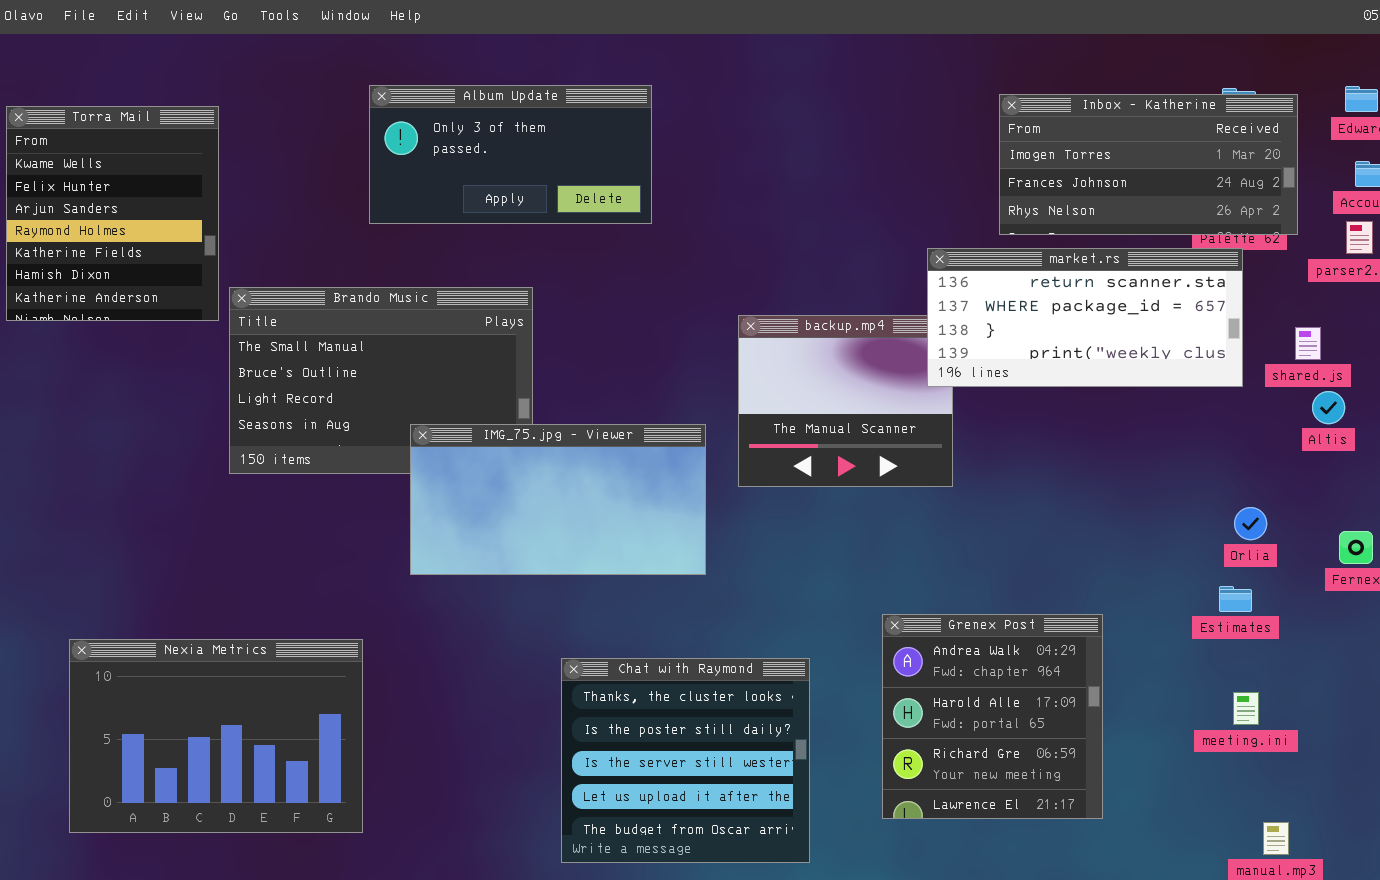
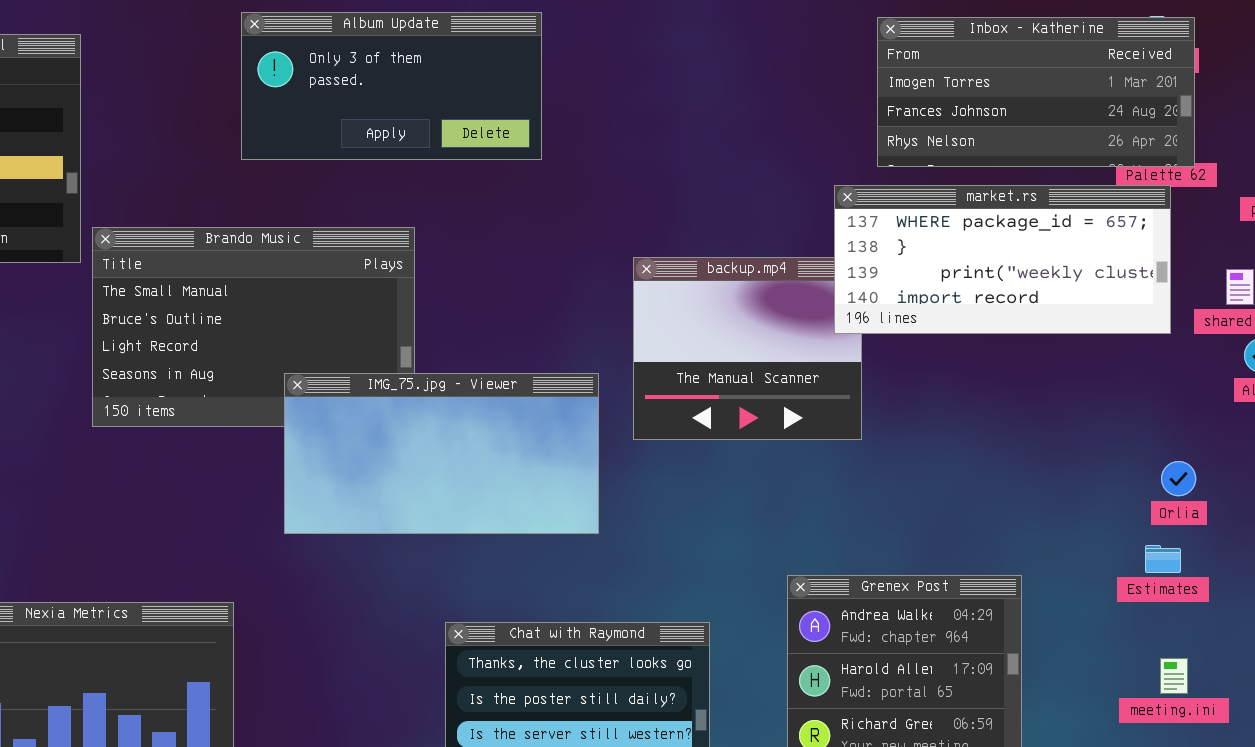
Inbox - Katherine: [999,94,1298,235] -> [877,17,1195,167], moved
market.rs: [927,248,1243,387] -> [834,185,1171,334], scrolled down 1 row

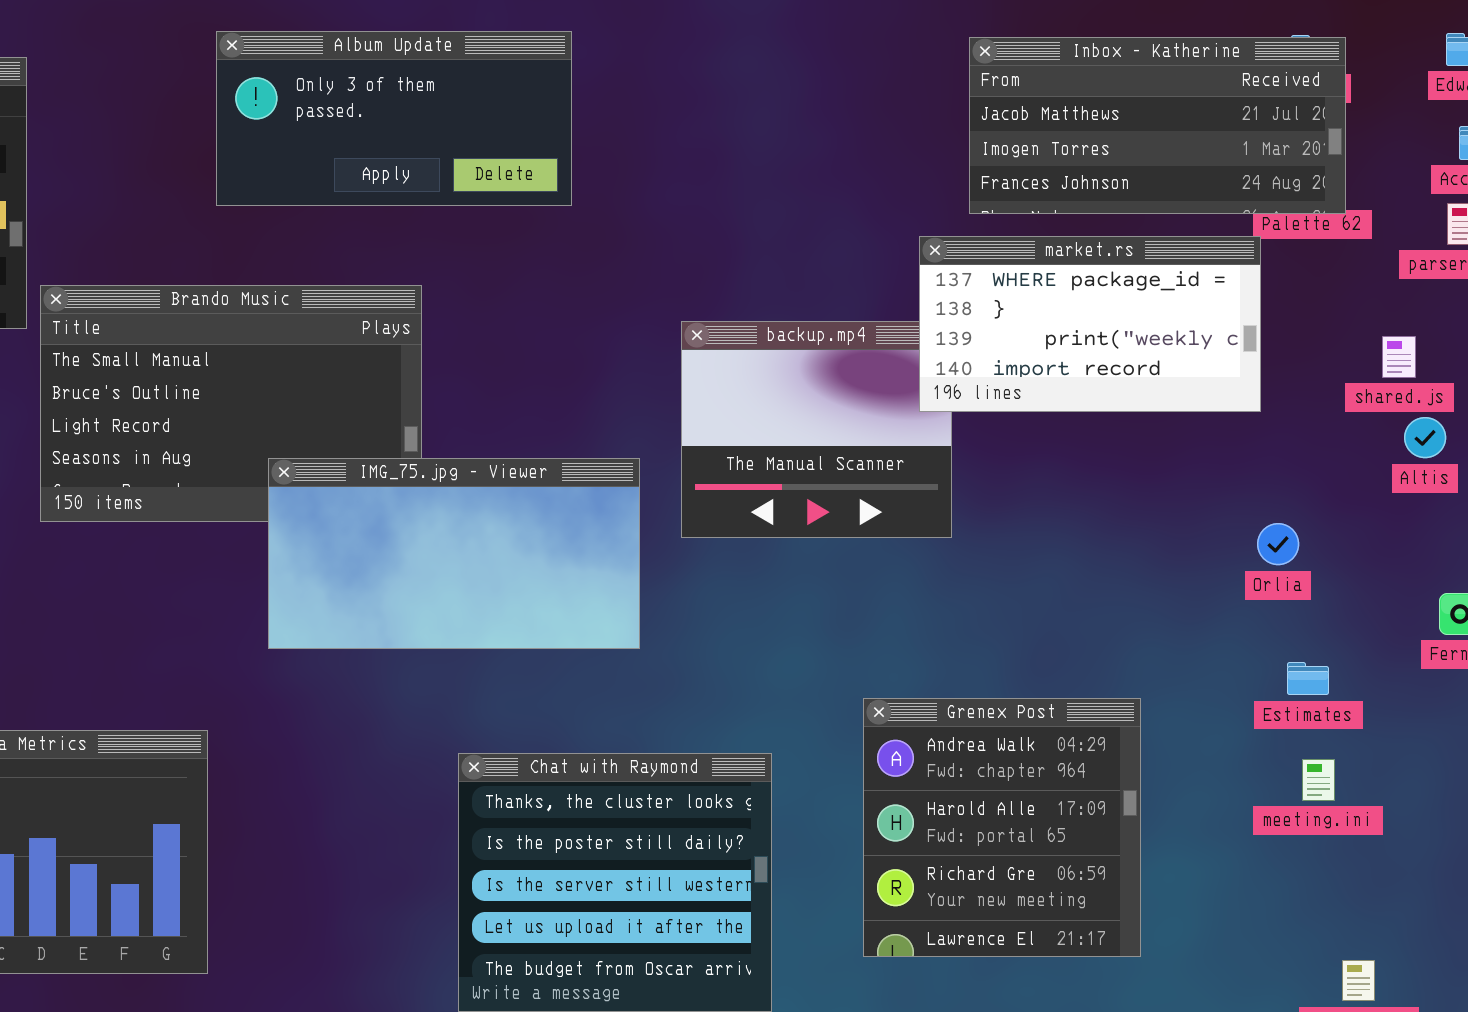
Inbox - Katherine: [877,17,1195,167] -> [969,37,1346,214], scrolled up 1 row
market.rs: [834,185,1171,334] -> [919,236,1261,412], resized
Orlia: [1161,461,1196,496] -> [1257,523,1299,565], moved
meeting.ini: [1160,658,1188,694] -> [1302,759,1335,801], moved

